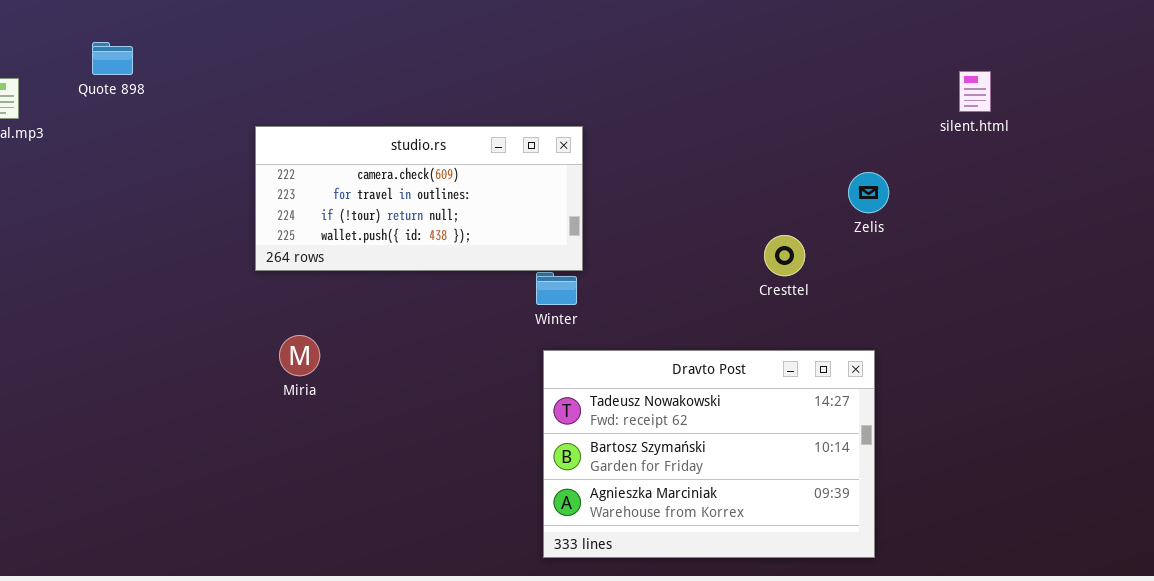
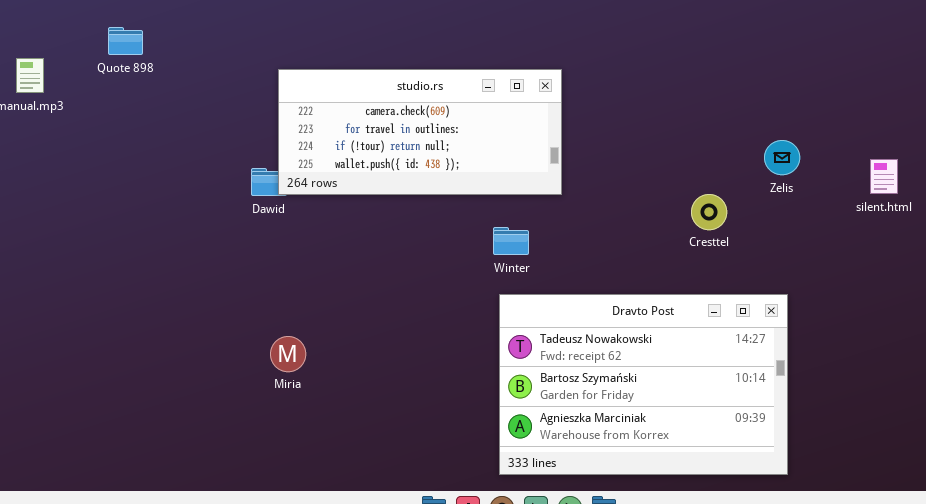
silent.html: [959,71,991,112] -> [870,159,898,194], moved
studio.rs: [255,126,583,271] -> [278,69,562,195], moved
Miria: [279,335,320,376] -> [270,336,306,372], moved

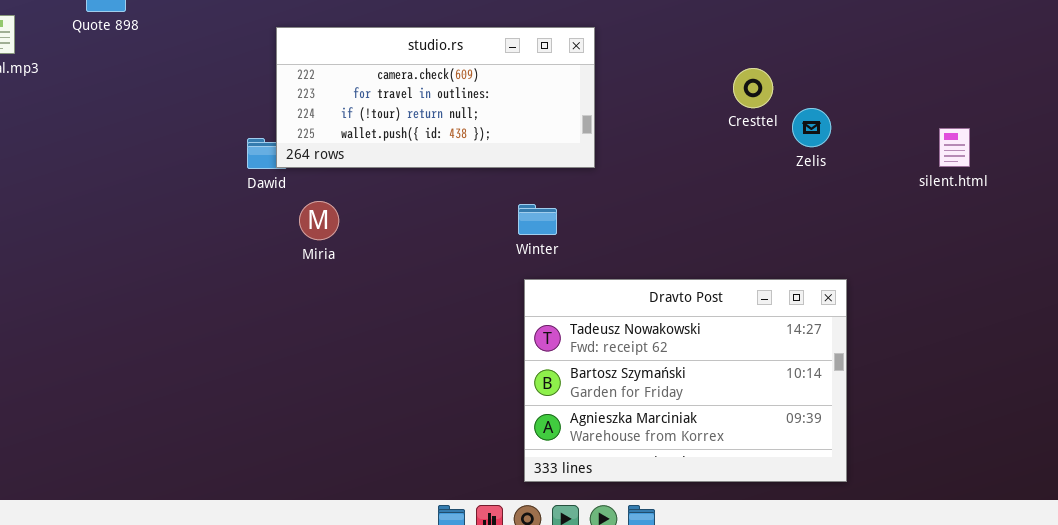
Zelis: [764,140,800,175] -> [792,108,831,147], moved
Cresttel: [691,194,727,230] -> [733,68,773,108], moved
Miria: [270,336,306,372] -> [299,201,339,240], moved

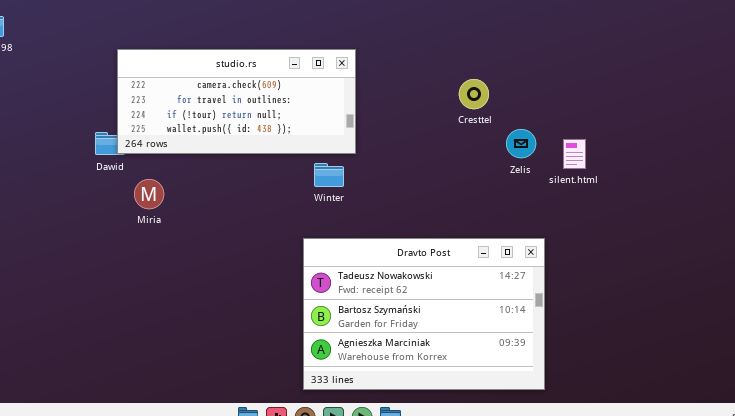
Zelis: [792,108,831,147] -> [506,129,536,158], moved
silent.html: [939,128,970,167] -> [563,139,586,169], moved
Winter: [518,204,557,235] -> [314,163,344,187], moved

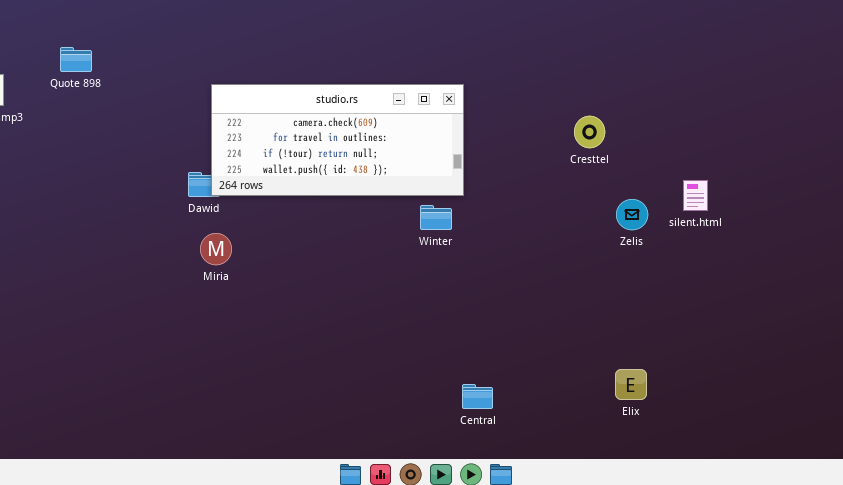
Zelis: [506,129,536,158] -> [616,199,648,230], moved
Miria: [134,179,164,209] -> [200,233,232,265], moved
Dravto Post: [303,238,545,390] -> none, closed

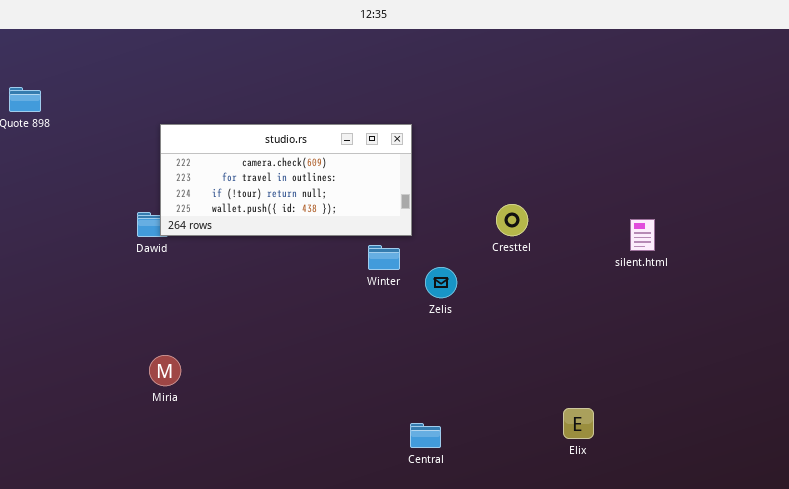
Cresttel: [574,116,605,148] -> [496,204,528,236], moved
Zelis: [616,199,648,230] -> [425,267,457,298], moved
Miria: [200,233,232,265] -> [149,355,181,386], moved

